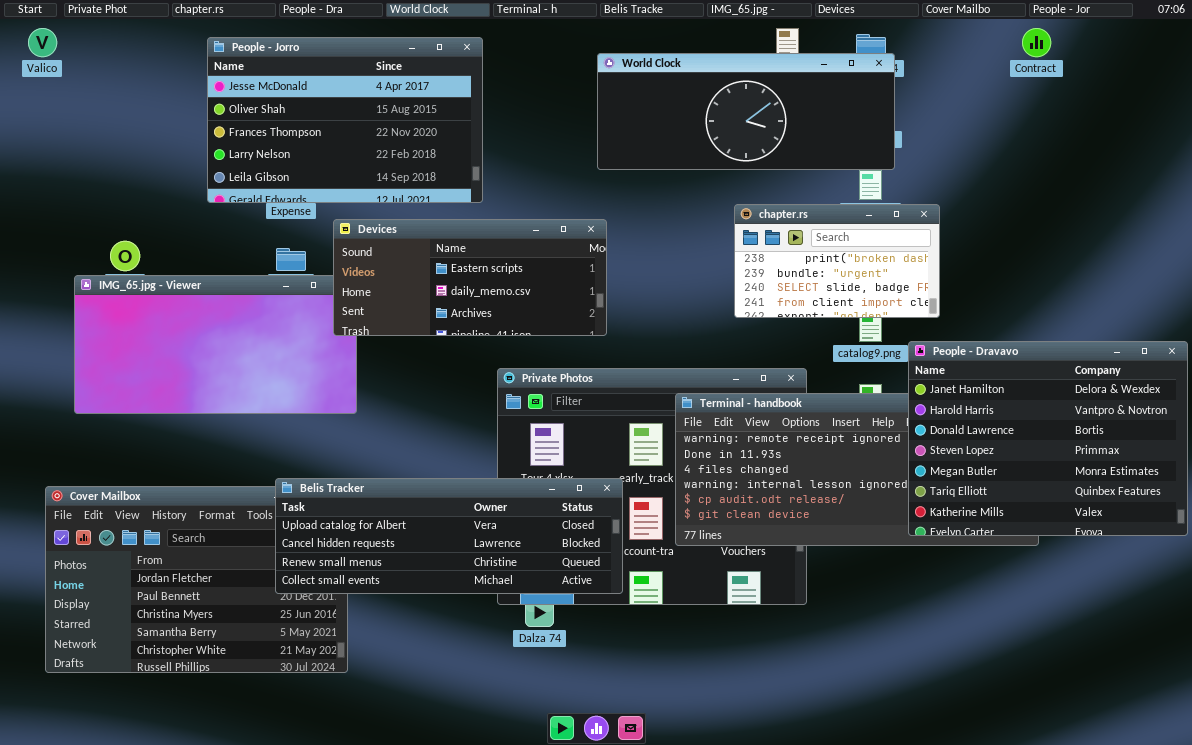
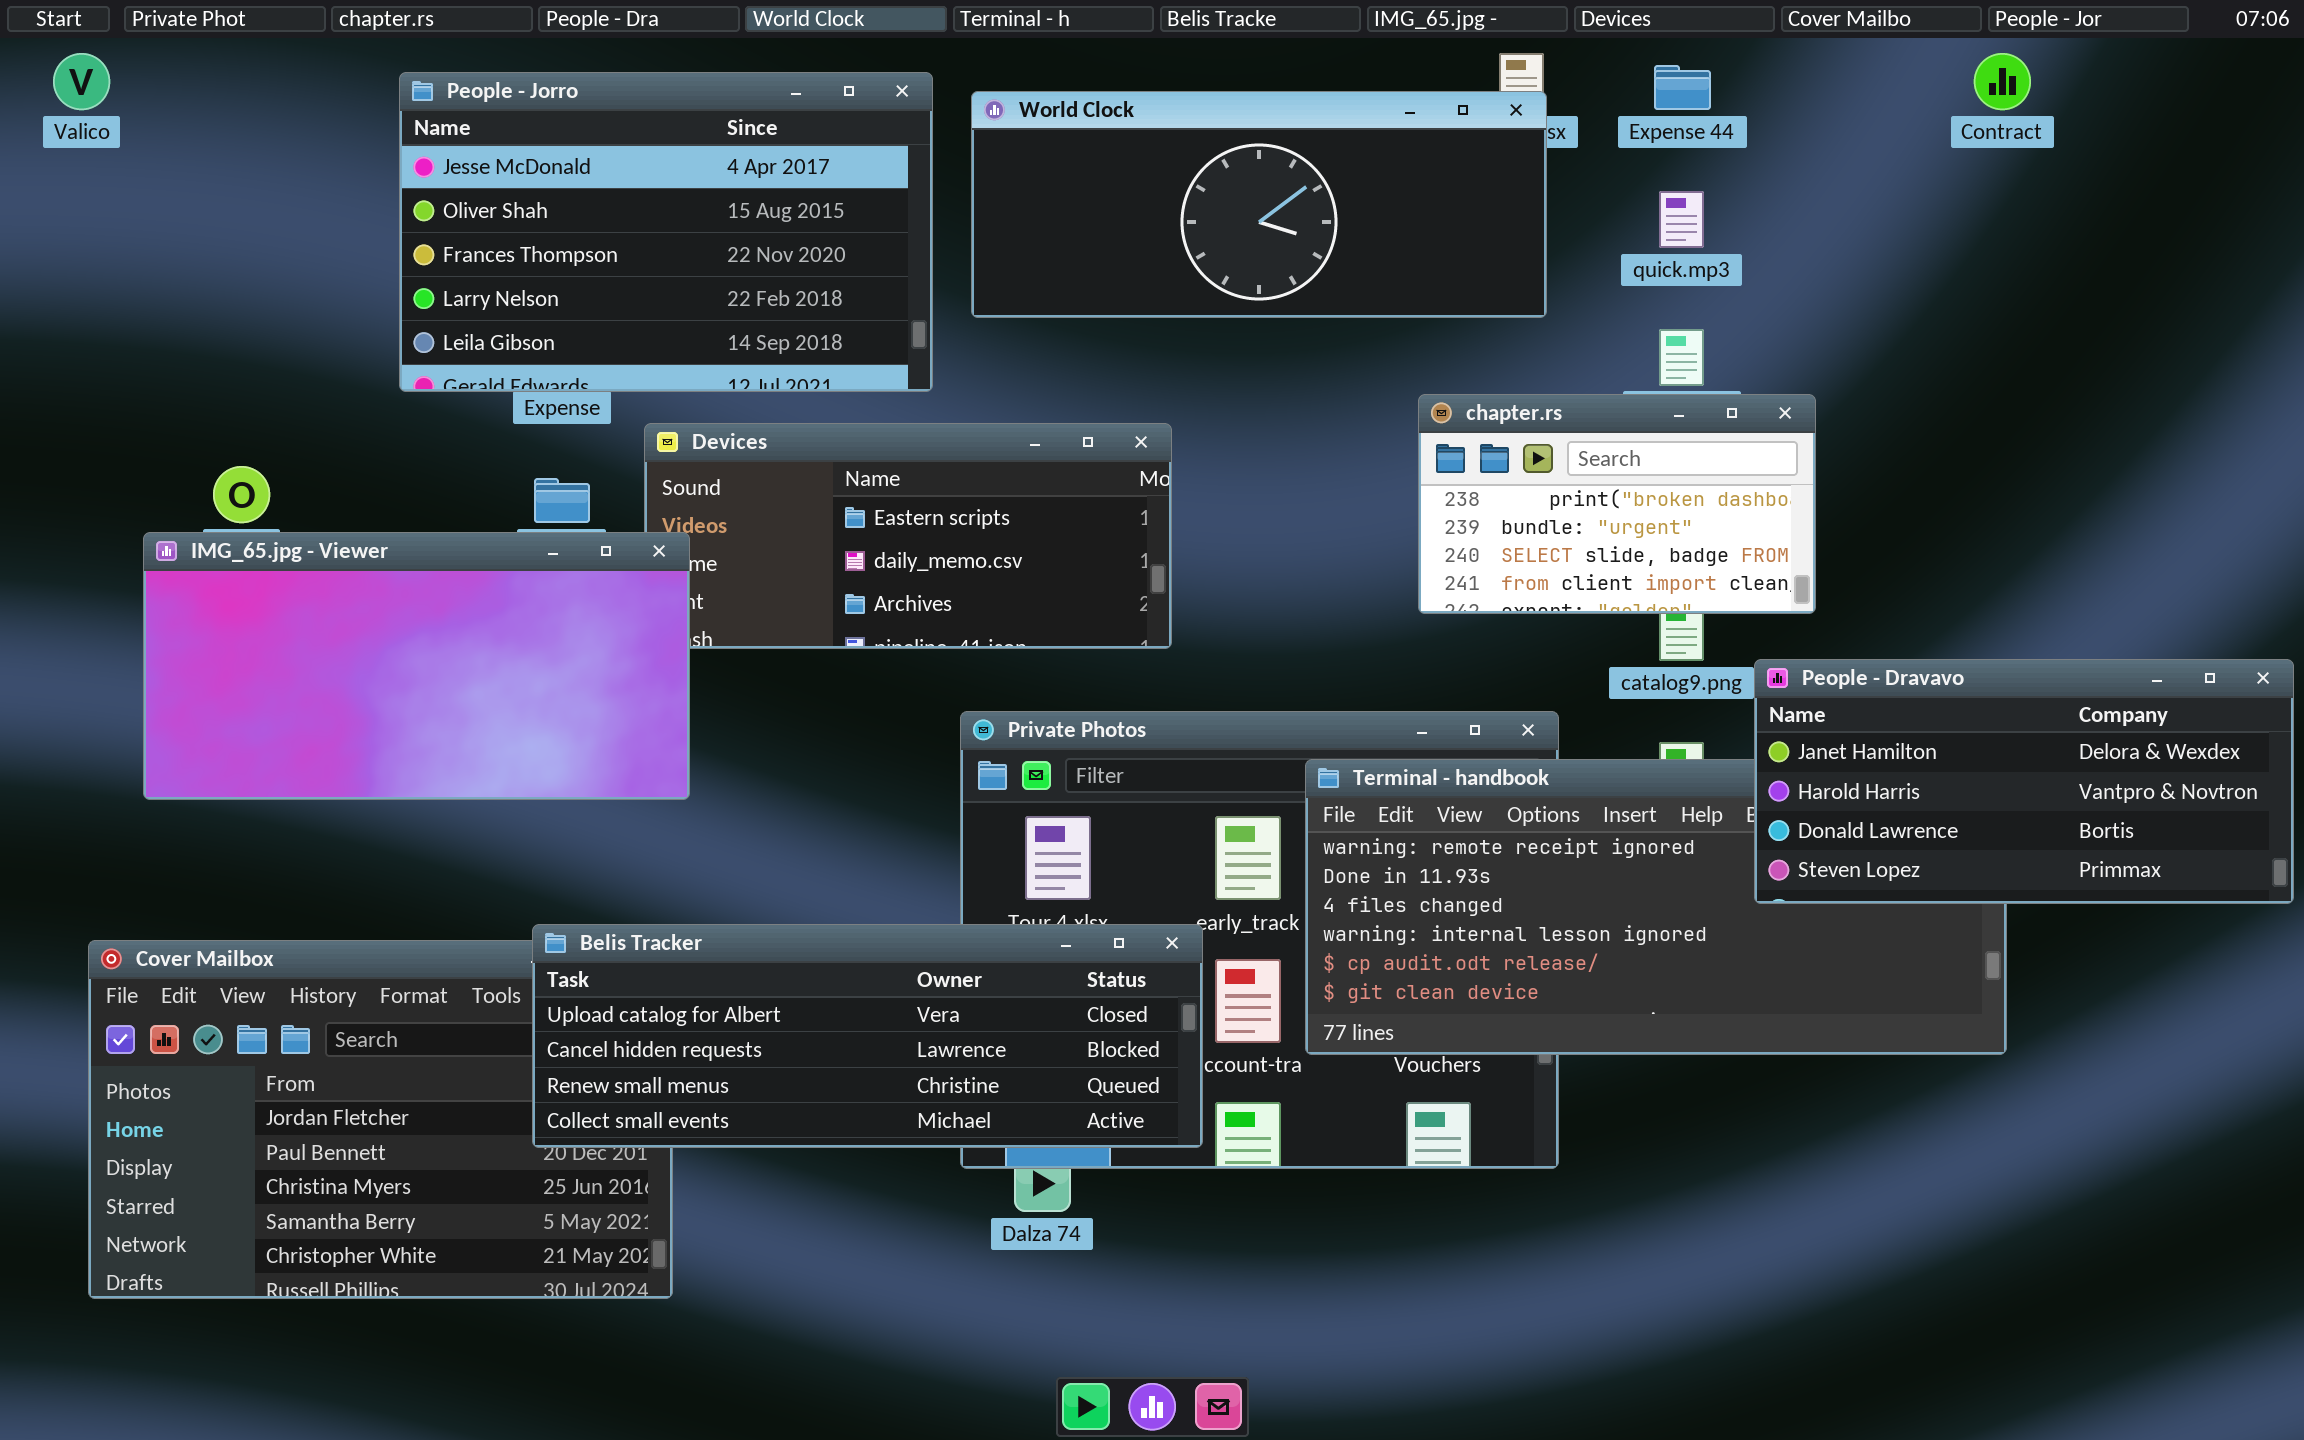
World Clock: [597,53,895,170] -> [971,91,1547,318], moved
IMG_65.jpg - Viewer: [74,275,357,414] -> [143,532,690,800], raised
People - Dravavo: [908,341,1188,536] -> [1754,659,2294,904], resized

